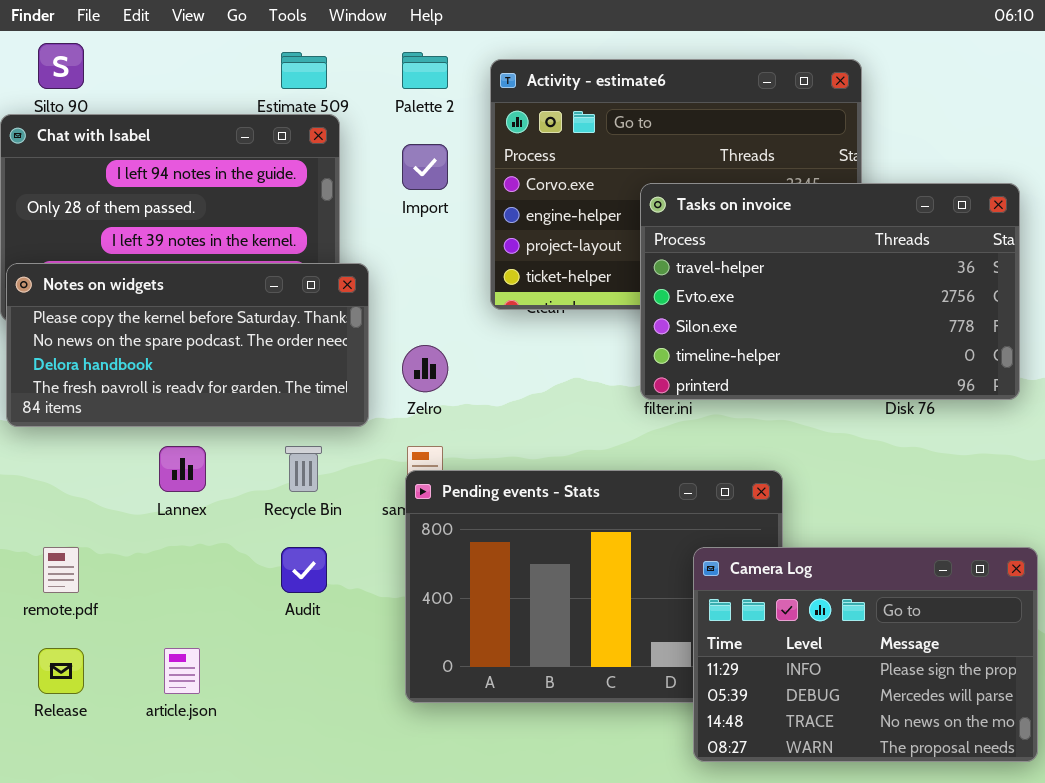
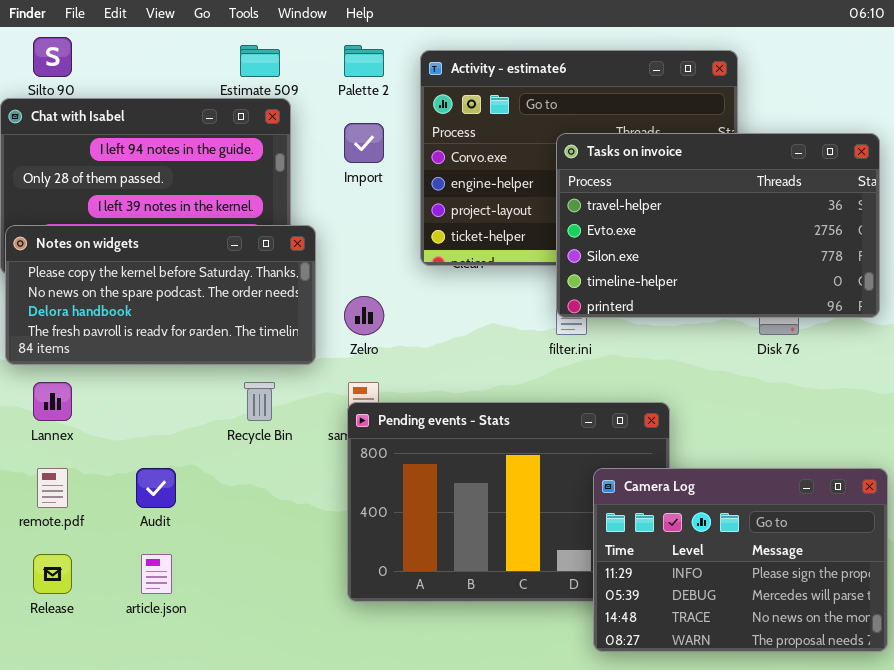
Tasks on invoice: [640,183,1020,400] -> [556,133,880,318], moved
Lannex: [159,446,206,492] -> [33,382,72,421], moved
Audit: [281,547,327,593] -> [136,468,176,508], moved

